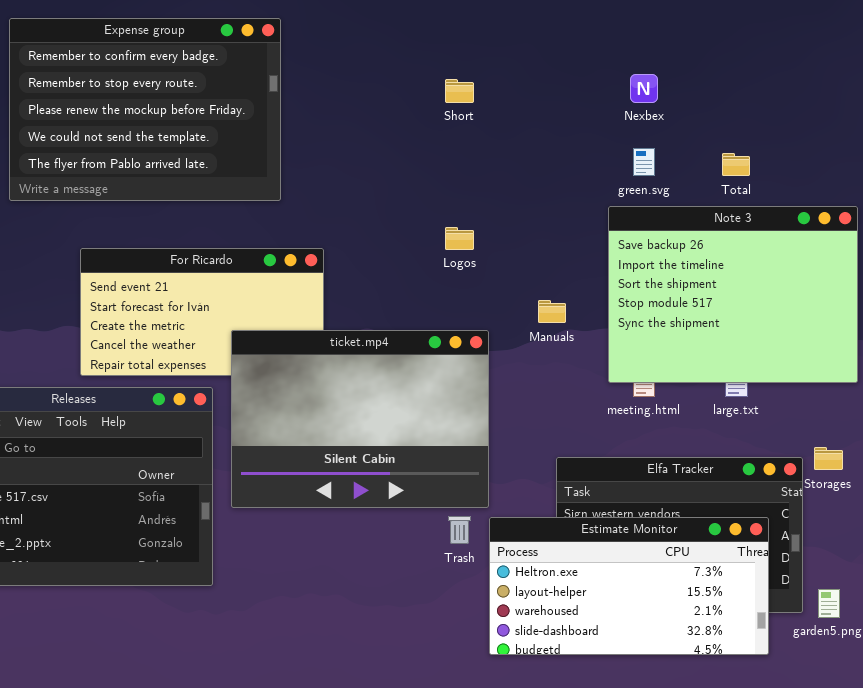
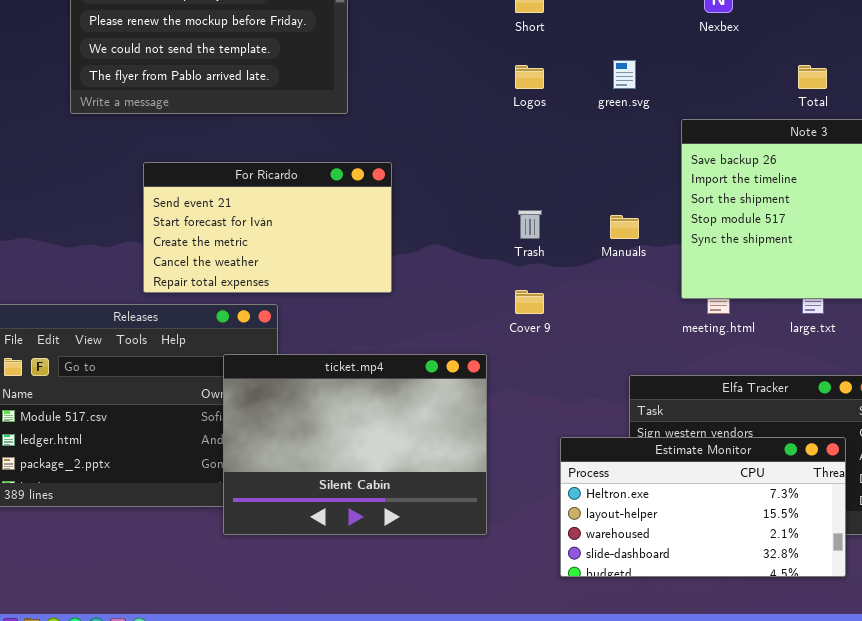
green.svg: [633,148,655,176] -> [613,60,636,89], moved
Logos: [445,227,474,250] -> [515,65,544,89], moved
ticket.mp4: [231,330,489,508] -> [223,354,487,535], moved
Trash: [448,516,471,544] -> [518,210,542,239], moved

